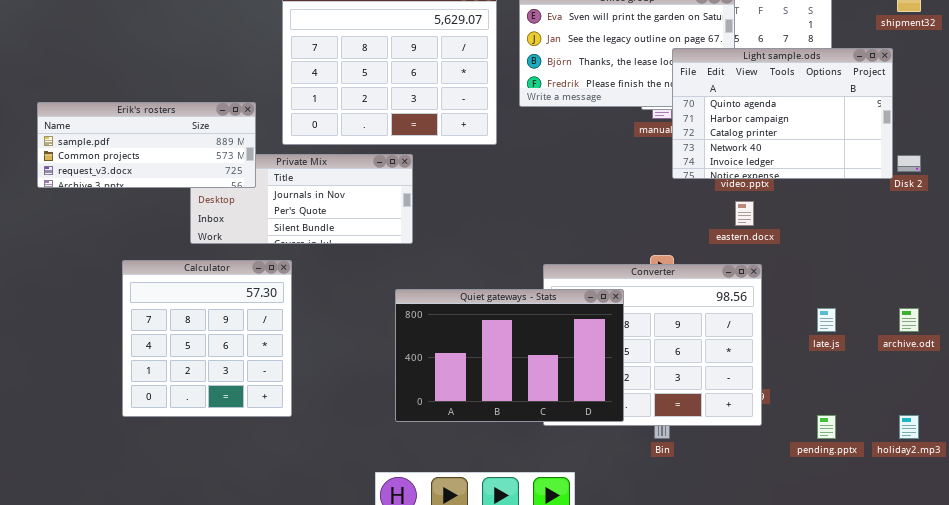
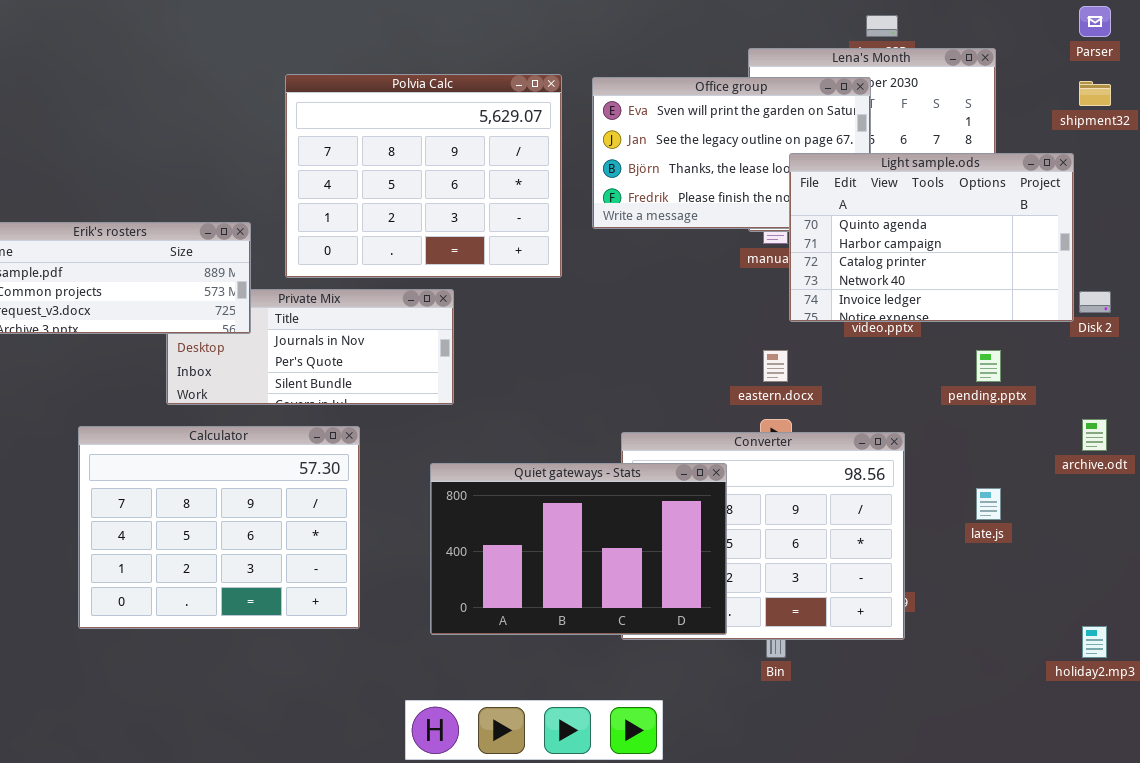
eastern.docx: [735,201,754,226] -> [763,350,788,382], moved
Calculator: [122,260,292,417] -> [78,426,360,629], resized
archive.odt: [899,308,919,332] -> [1082,419,1107,451], moved
pending.pptx: [817,415,836,439] -> [976,350,1001,382], moved

